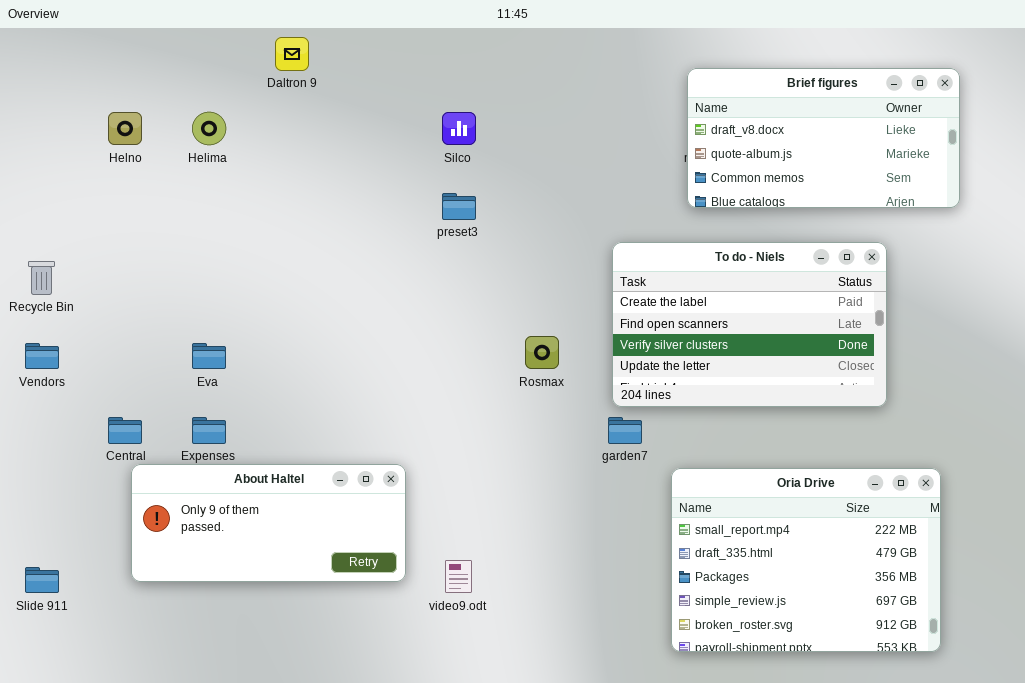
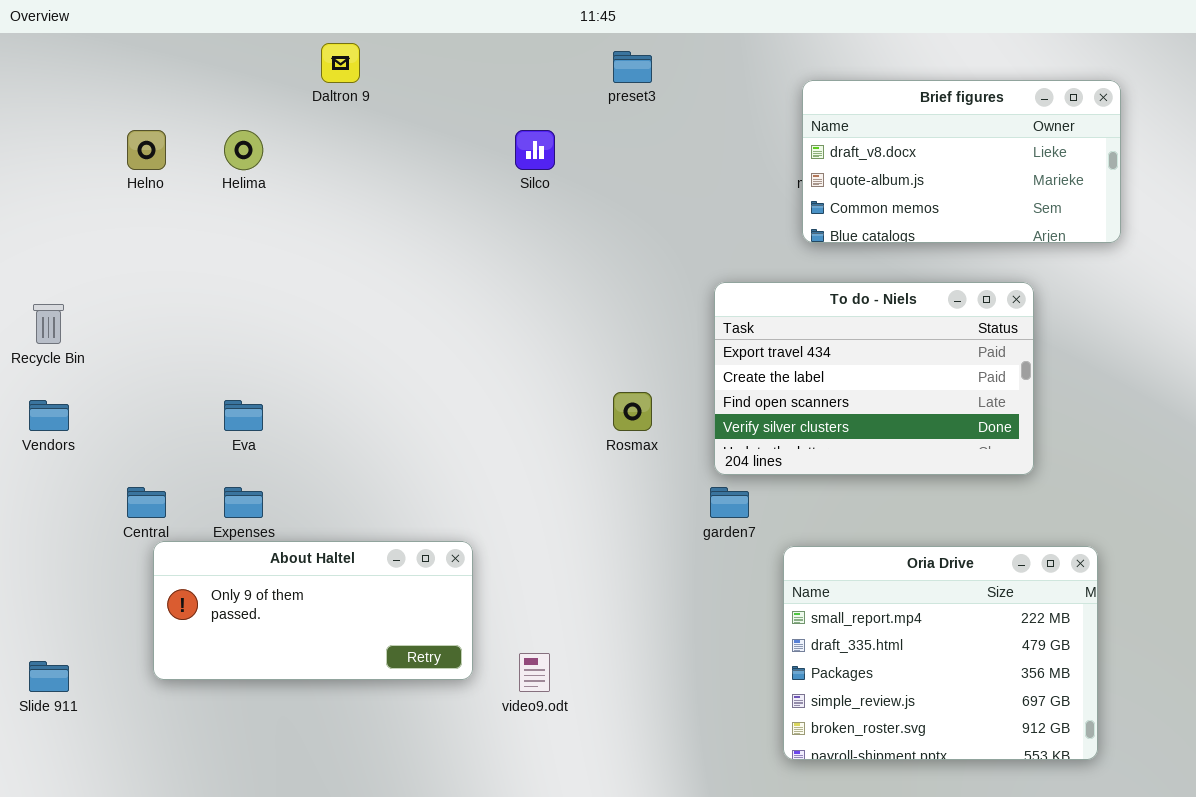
preset3: [442,193,476,220] -> [613,51,652,83], moved
To do - Niels: [612,242,887,407] -> [714,282,1034,475], scrolled up 1 row

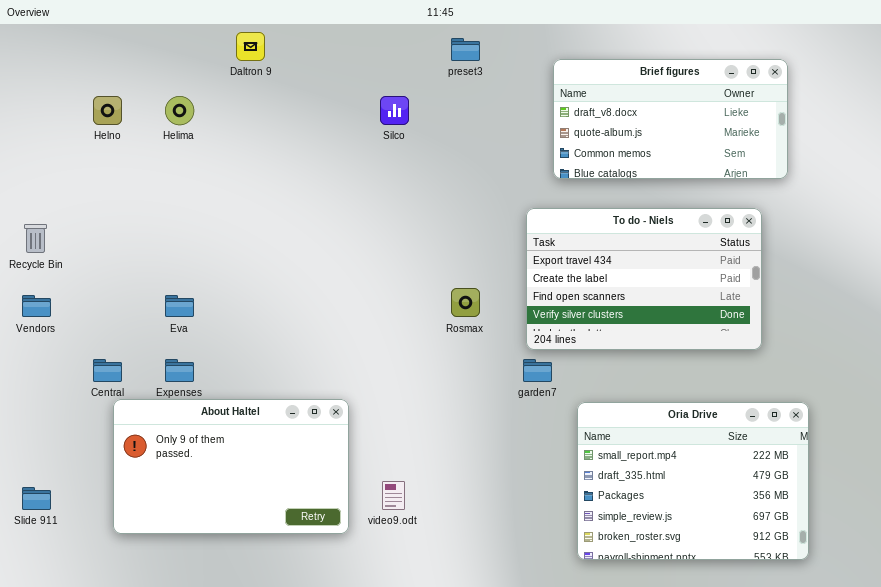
Brief figures: [802,80,1121,243] -> [553,59,788,179], moved
About Haltel: [153,541,473,680] -> [113,399,349,534], resized

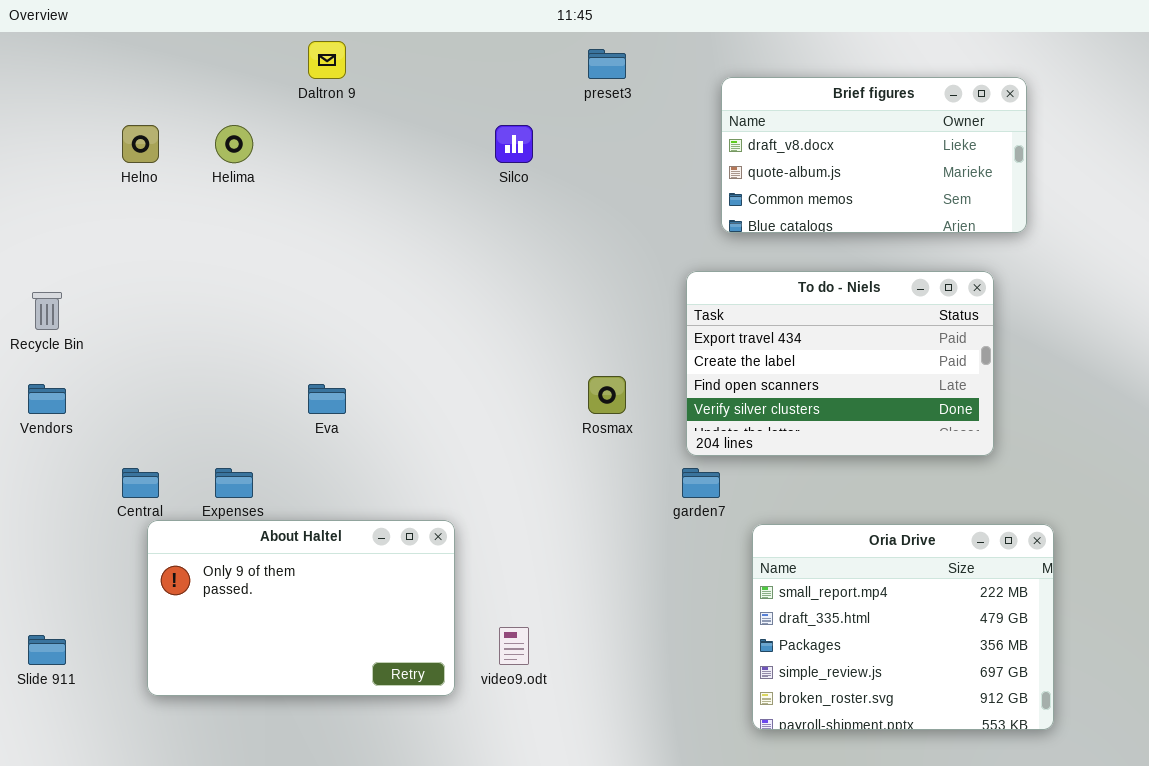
Eva: [165,295,194,317] -> [308,384,346,414], moved

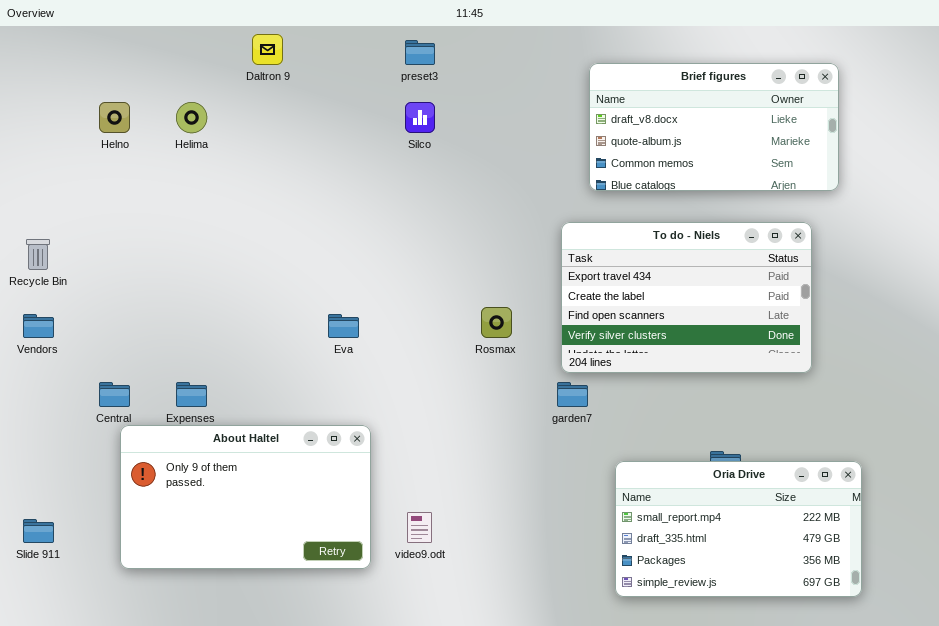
preset3: [588,49,626,79] -> [405,40,435,65], moved
Eva: [308,384,346,414] -> [328,314,359,338], moved
Oria Drive: [752,524,1054,730] -> [615,461,862,597], resized

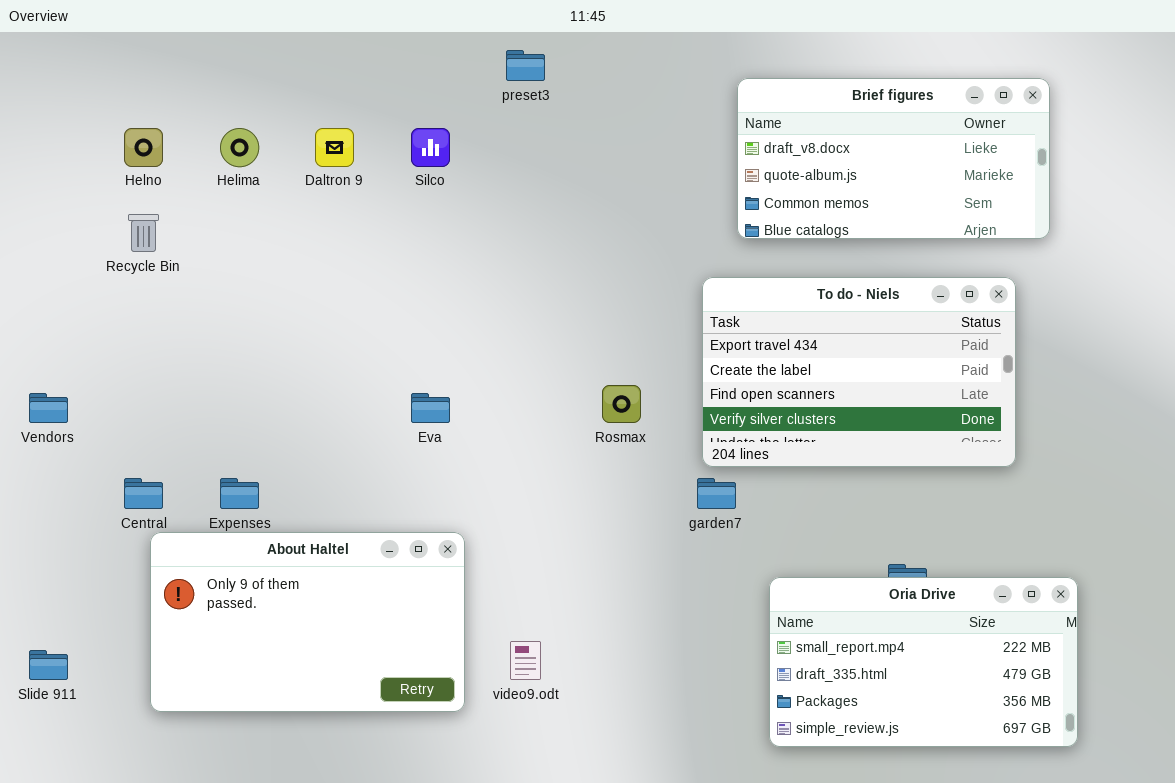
Daltron 9: [252,34,283,65] -> [315,128,354,167], moved
Silco: [405,102,435,133] -> [411,128,450,167], moved
Recycle Bin: [26,239,50,270] -> [128,214,159,252], moved

